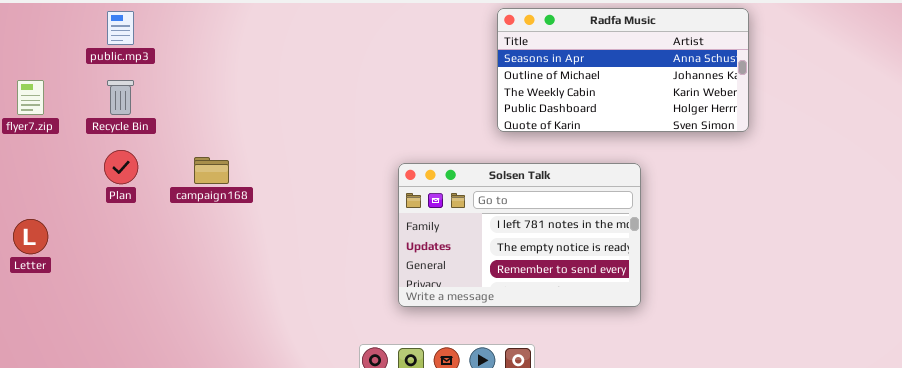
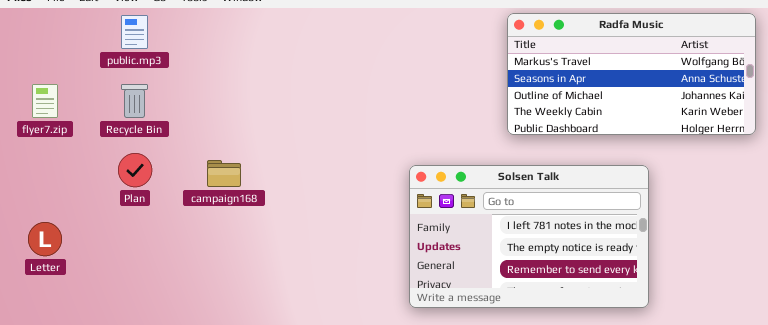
Radfa Music: [497,8,749,132] -> [507,13,756,135], scrolled up 1 row

